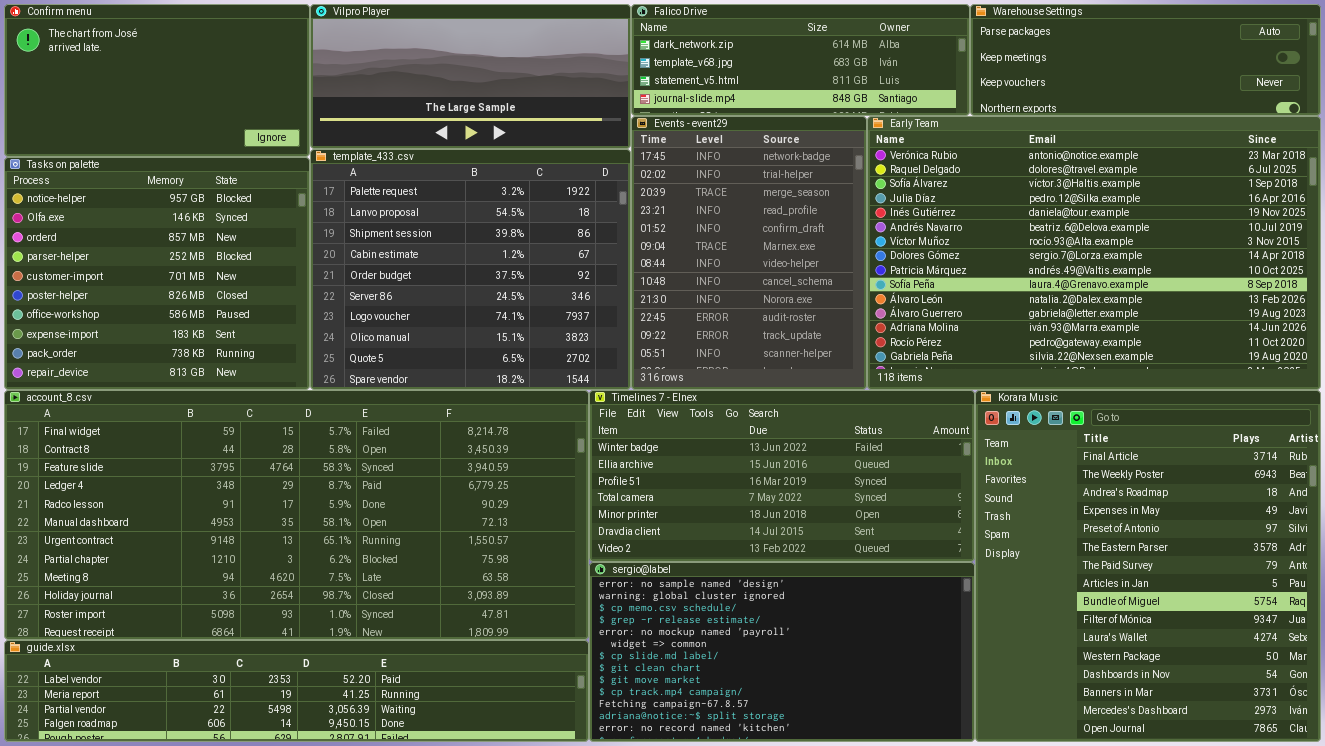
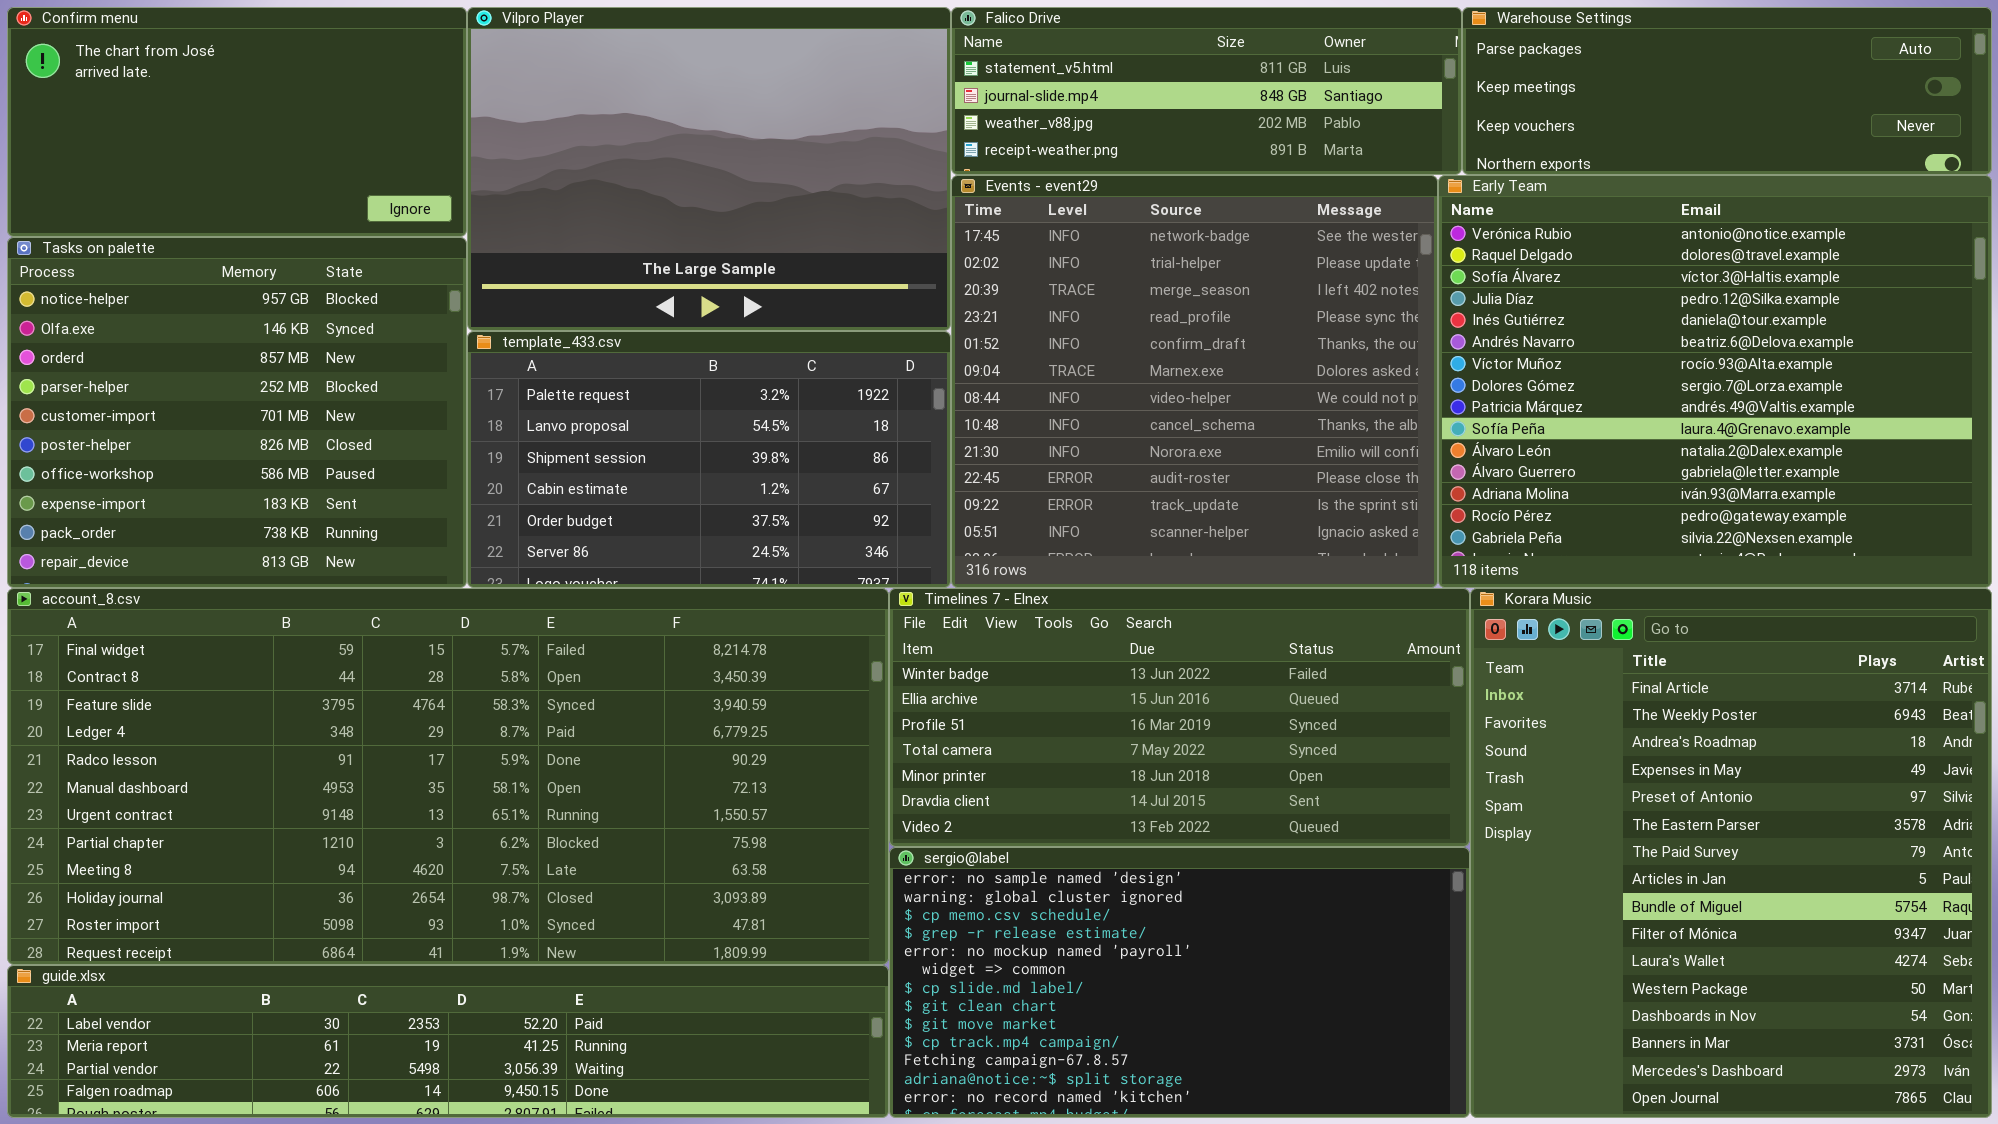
Vilpro Player: [310,4,631,149] -> [467,7,951,331], resized
Falico Drive: [631,4,970,116] -> [951,7,1462,175], scrolled down 2 rows
Events - event29: [631,116,867,390] -> [951,175,1438,588], resized
Early Team: [867,116,1321,390] -> [1438,175,1992,588], resized
template_433.csv: [310,149,631,390] -> [467,331,951,588], resized

